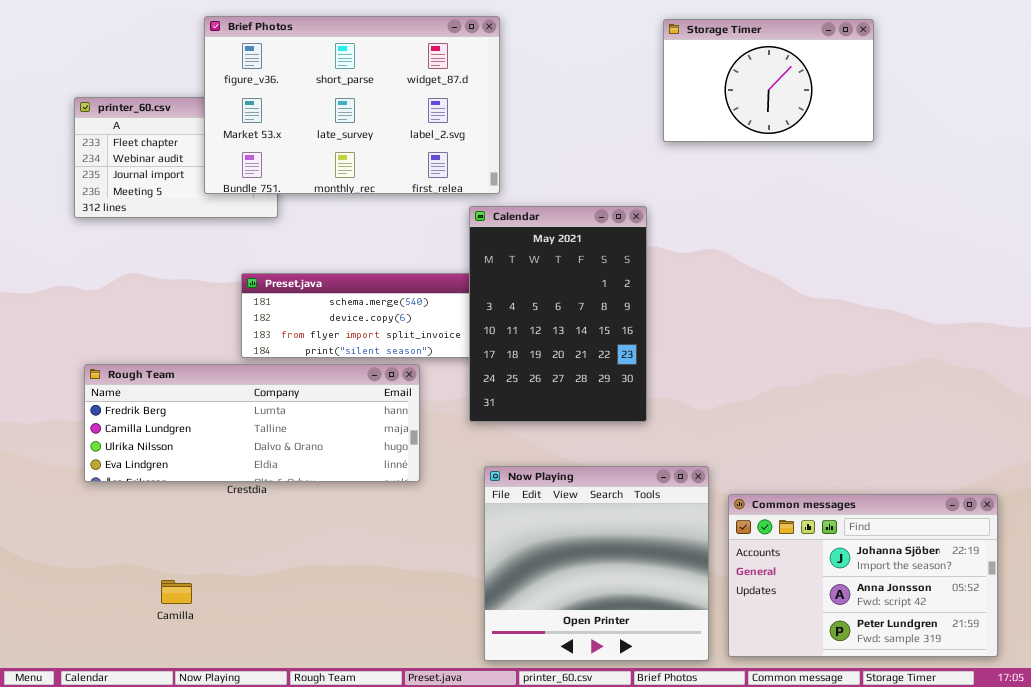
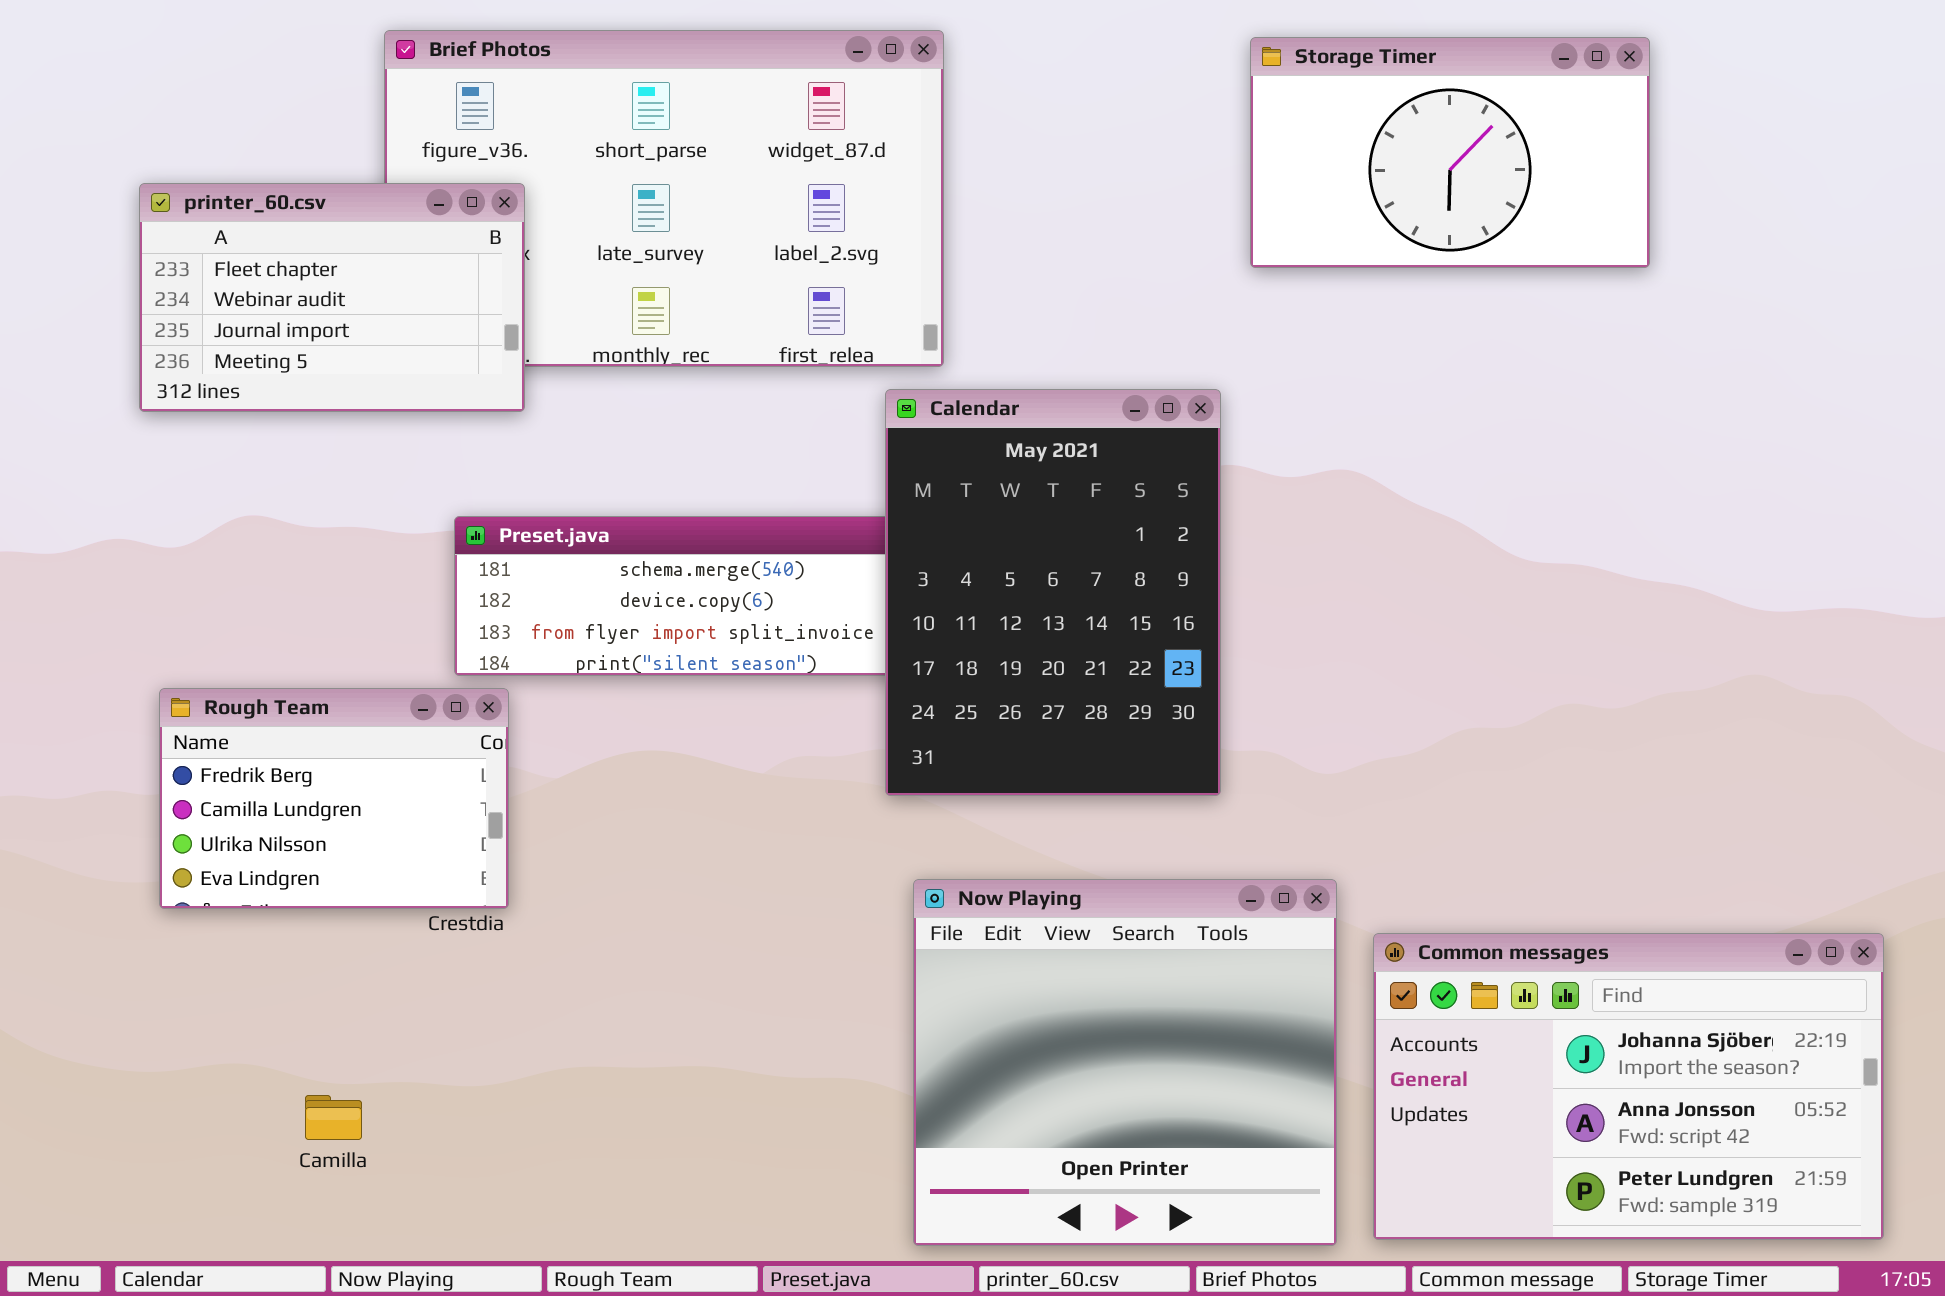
printer_60.csv: [74,97,278,218] -> [139,183,525,412], raised
Rough Team: [84,364,420,482] -> [159,688,509,909], resized

